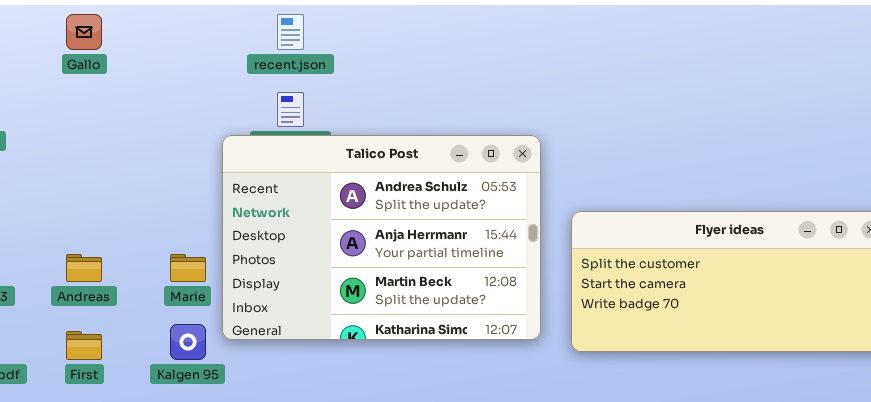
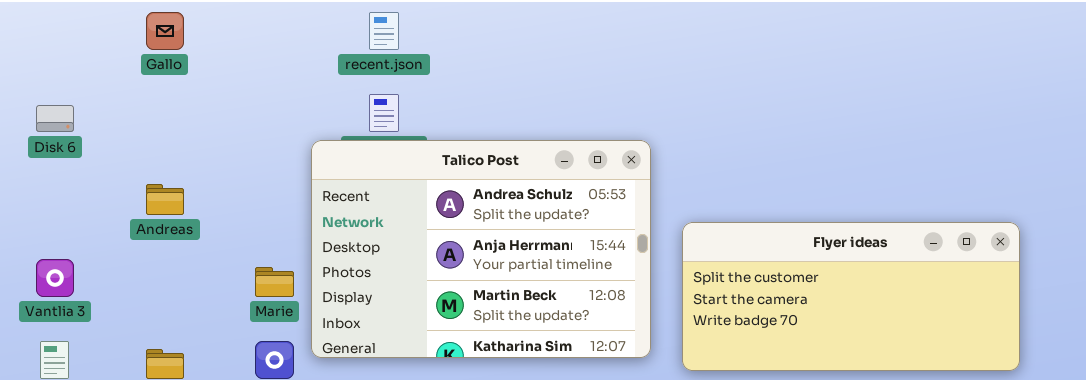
Andreas: [66,254,102,282] -> [146,184,184,215], moved

